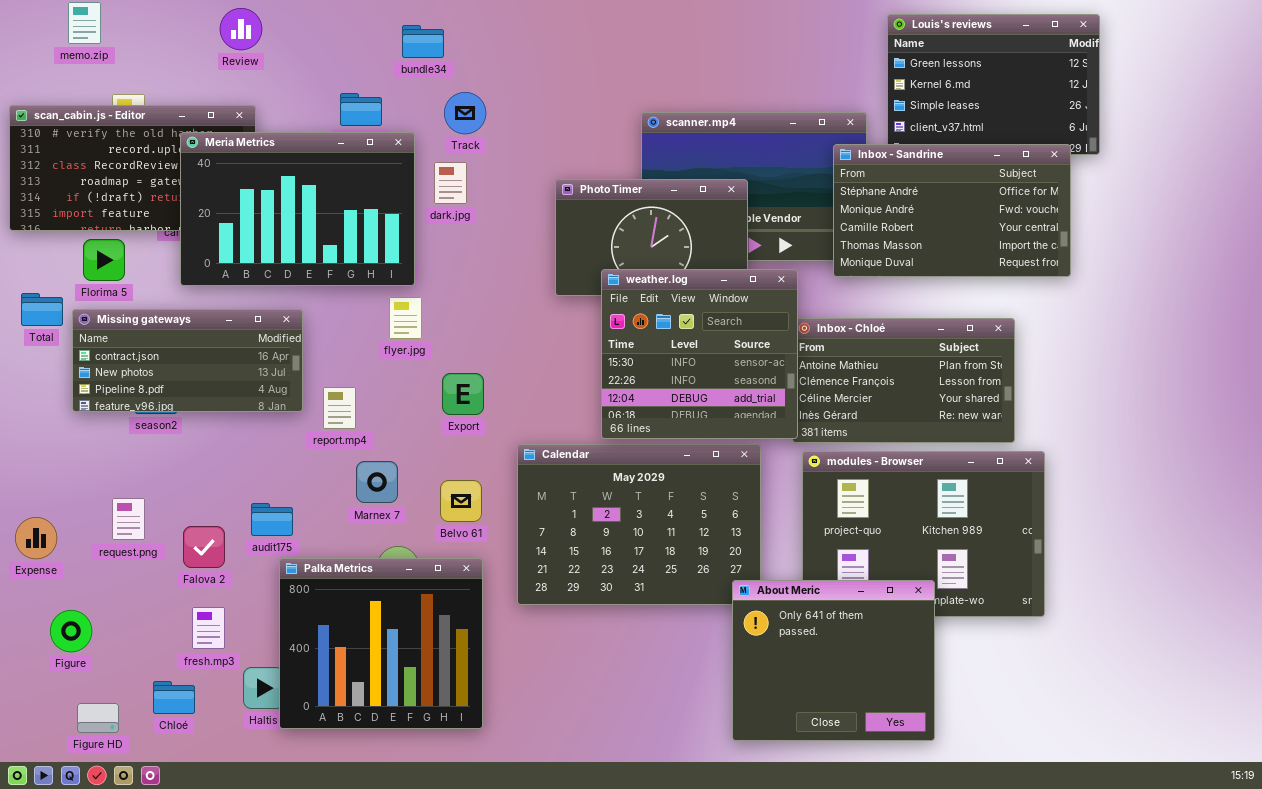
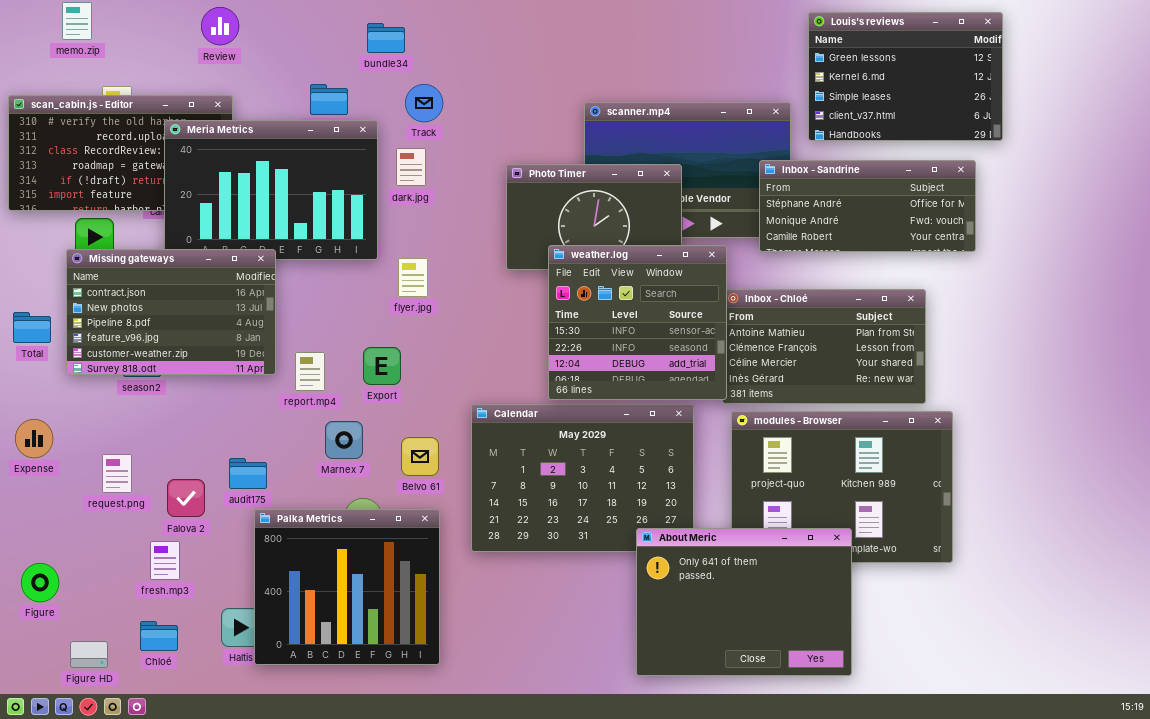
Inbox - Sandrine: [833,144,1071,277] -> [759,160,976,252], resized
Total: [21,293,63,326] -> [13,312,51,343], moved
flyer.jpg: [389,297,422,339] -> [398,258,428,297], moved
Missing gateways: [72,309,303,412] -> [66,249,276,375], resized
Export: [442,373,484,415] -> [363,347,401,385], moved
Expense: [15,517,57,559] -> [15,419,53,458], moved
About Meric: [732,580,935,741] -> [636,528,852,676], resized
fresh.mp3: [192,607,225,649] -> [150,541,180,580], moved
Figure: [50,610,92,652] -> [21,563,59,602], moved

